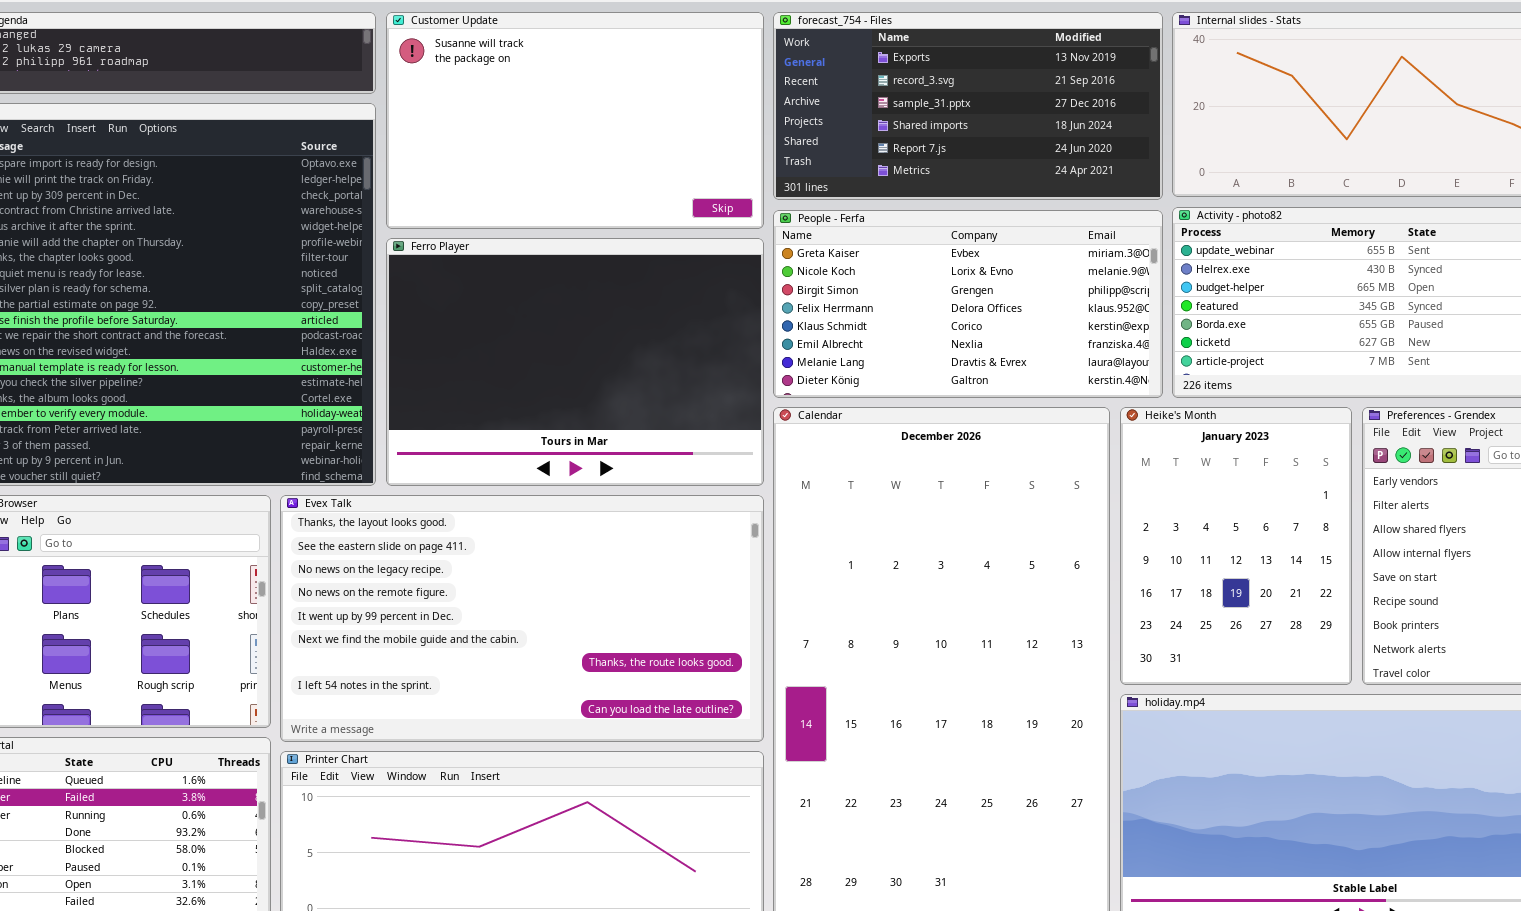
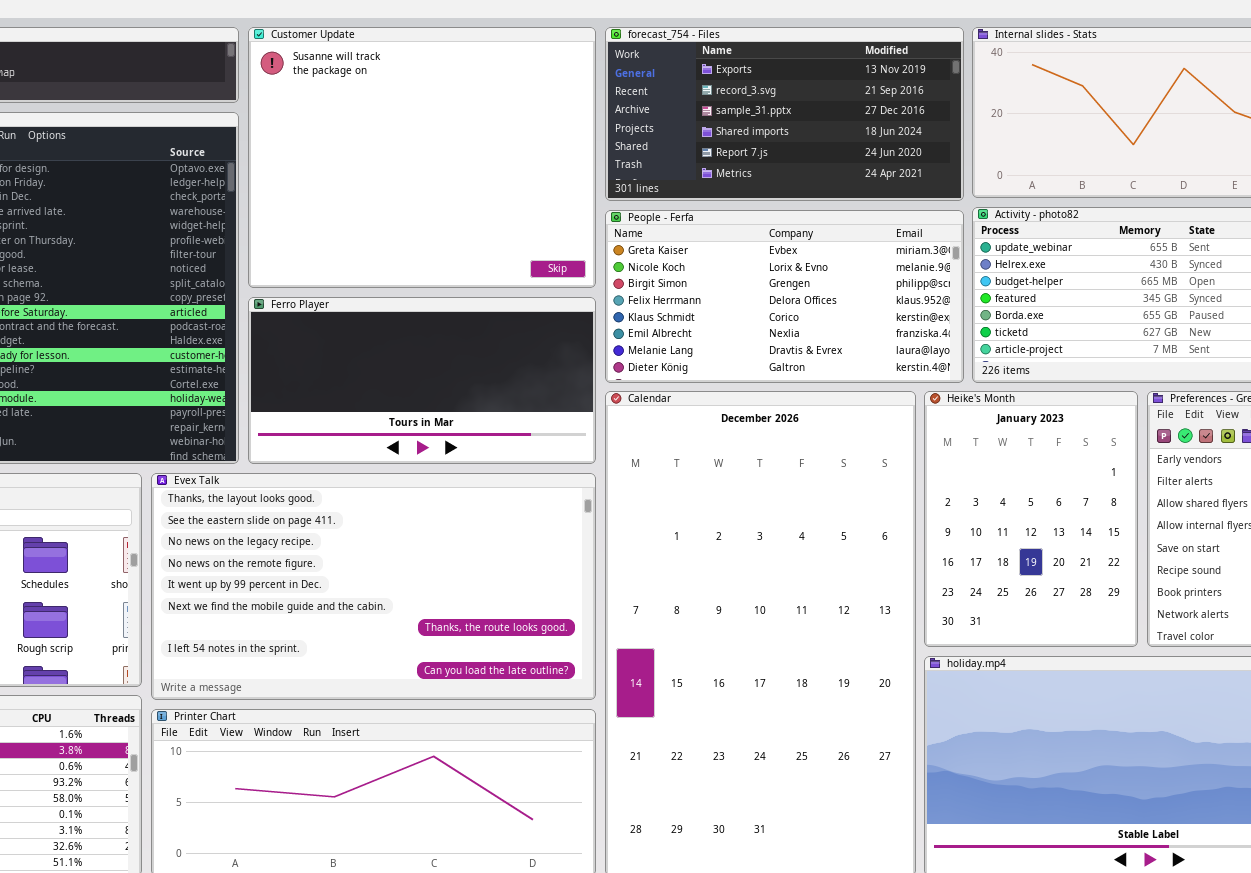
Customer Update: [386,12,764,229] -> [248,27,596,288], resized
Ferro Player: [386,238,764,486] -> [248,297,596,464], resized

